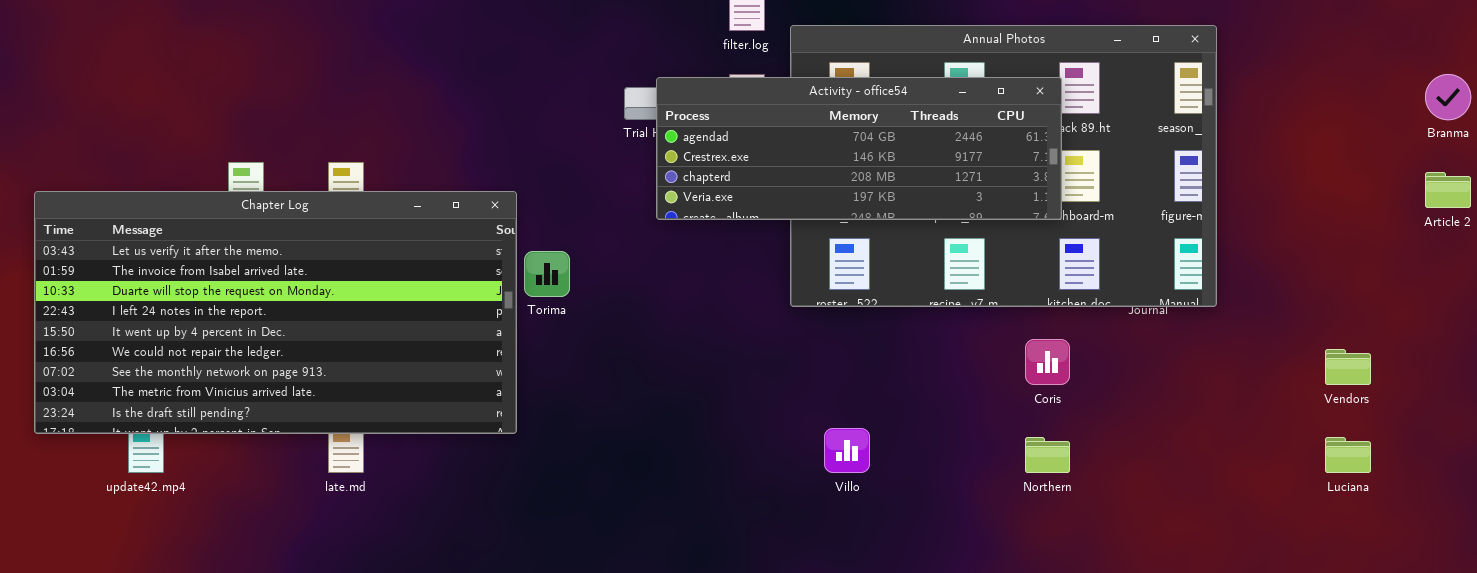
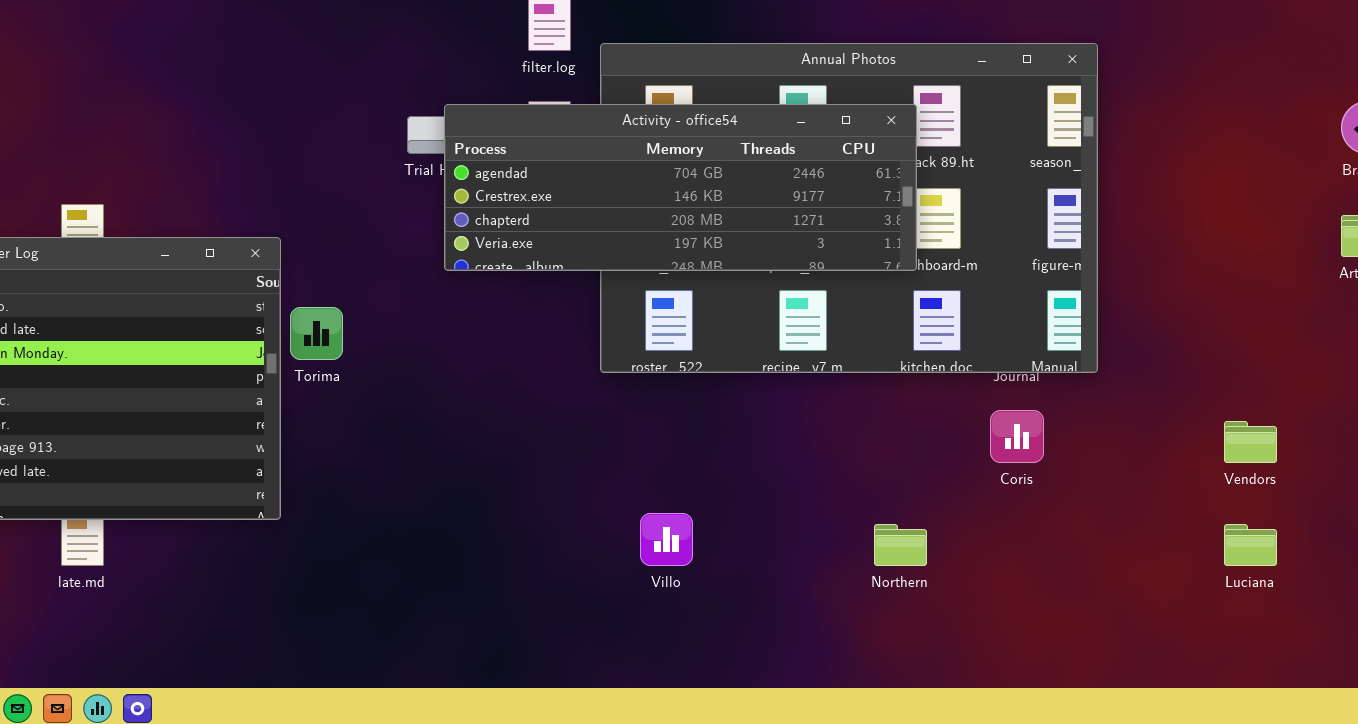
Coris: [1025,339,1070,385] -> [990,410,1044,463], moved

